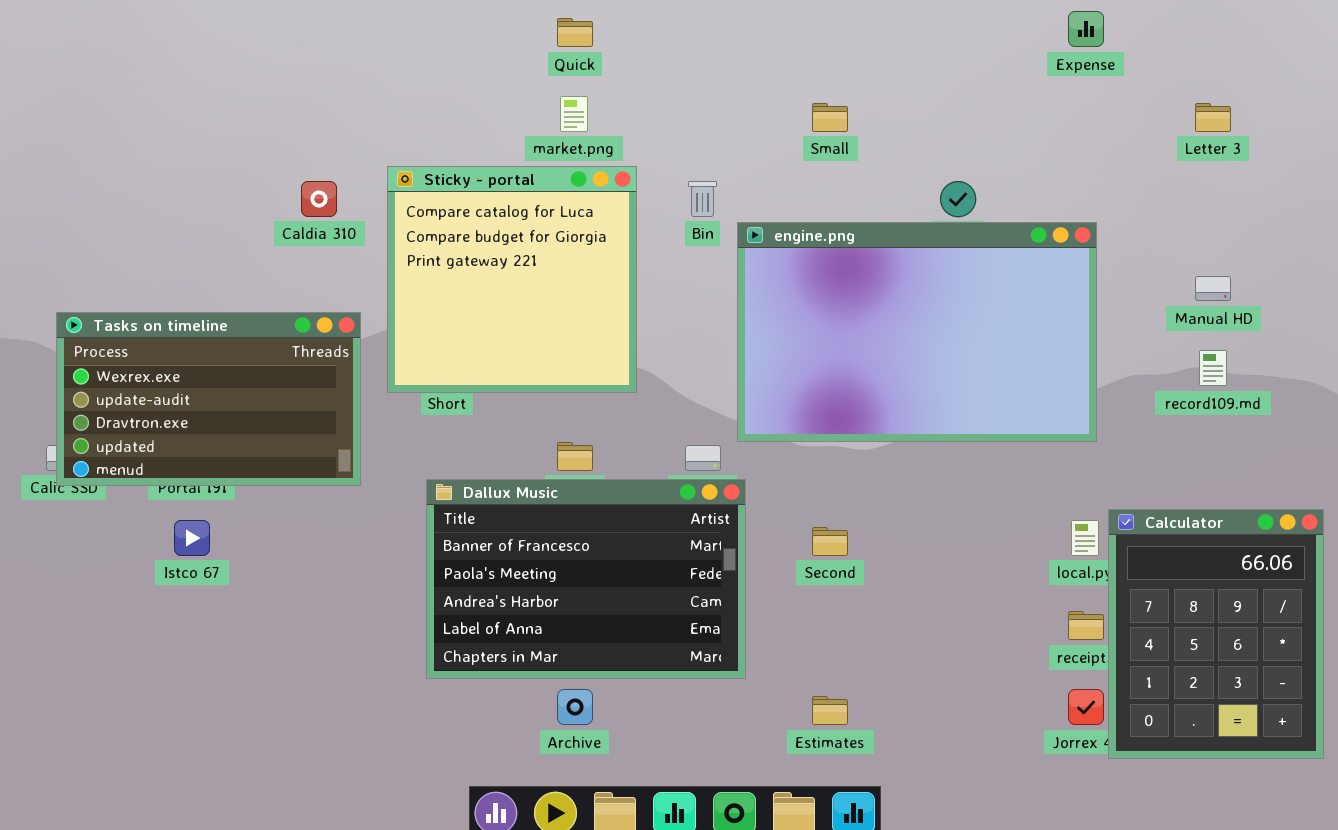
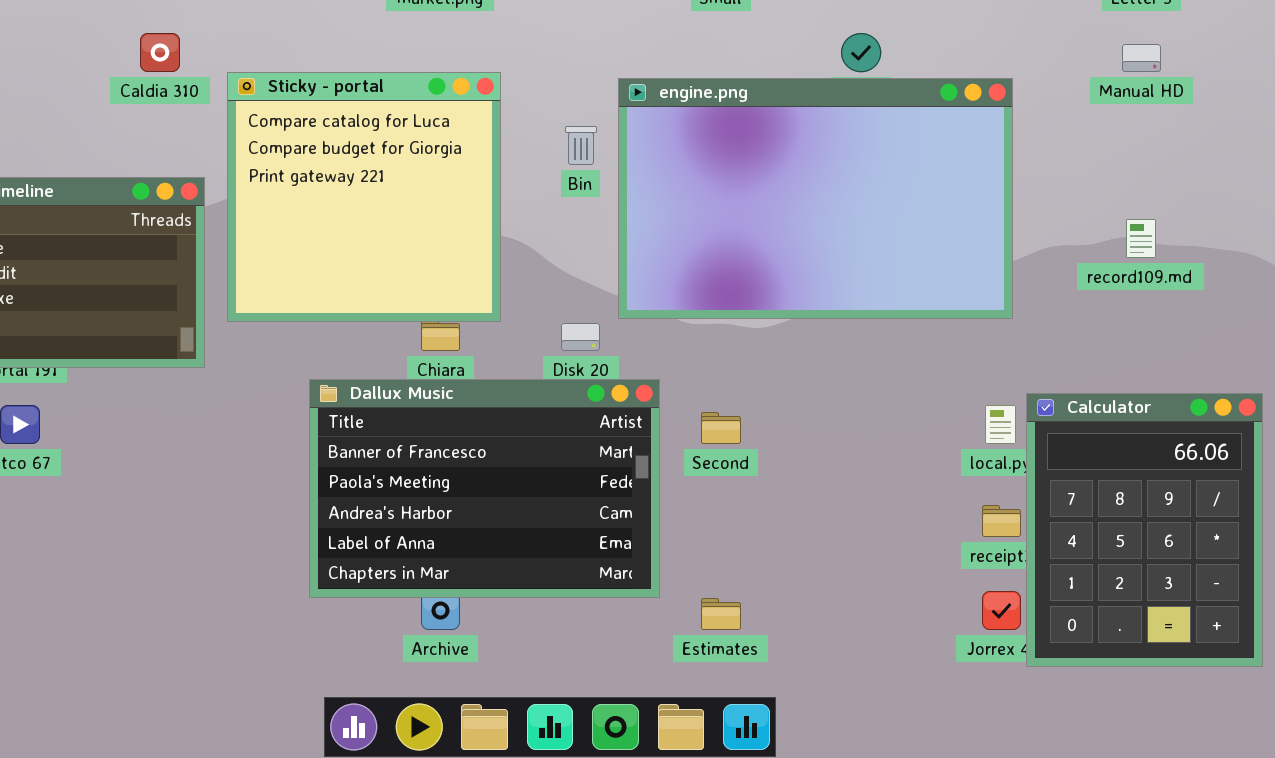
Sticky - portal: [387,166,637,393] -> [227,72,501,322], moved
Bin: [688,181,717,217] -> [565,126,597,165], moved
Manual HD: [1195,276,1231,301] -> [1122,44,1161,72], moved
Dallux Music: [426,479,746,679] -> [309,379,660,598], moved

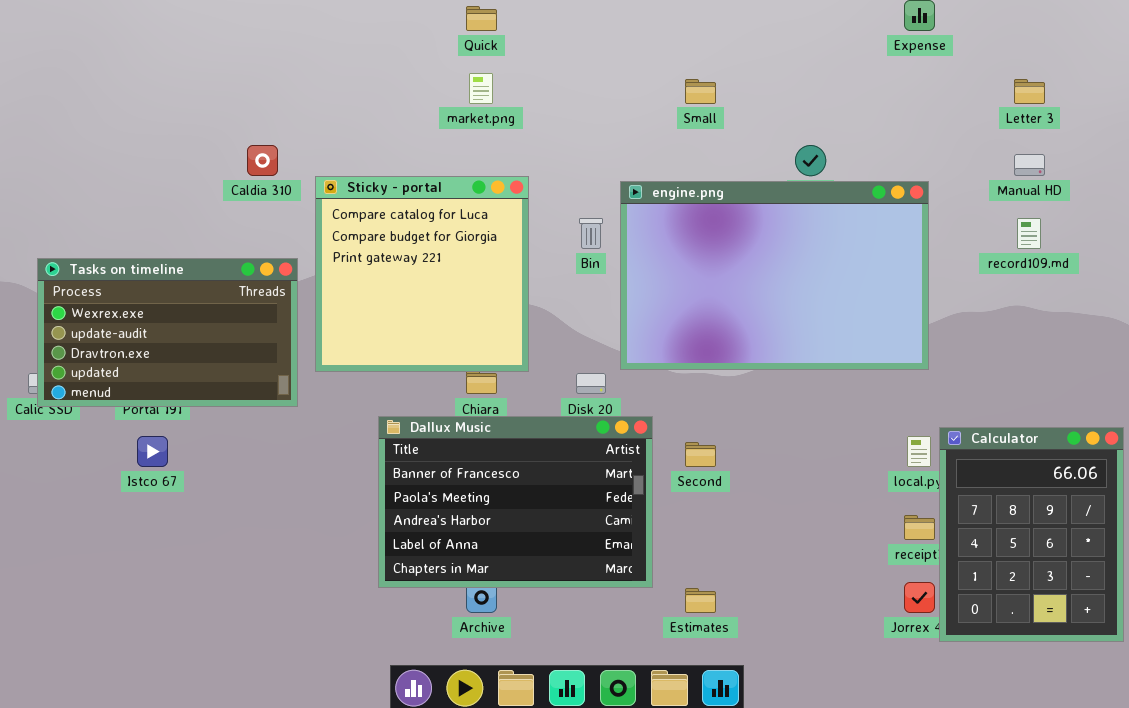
record109.md: [1126,219,1156,258] -> [1017,218,1041,249], moved

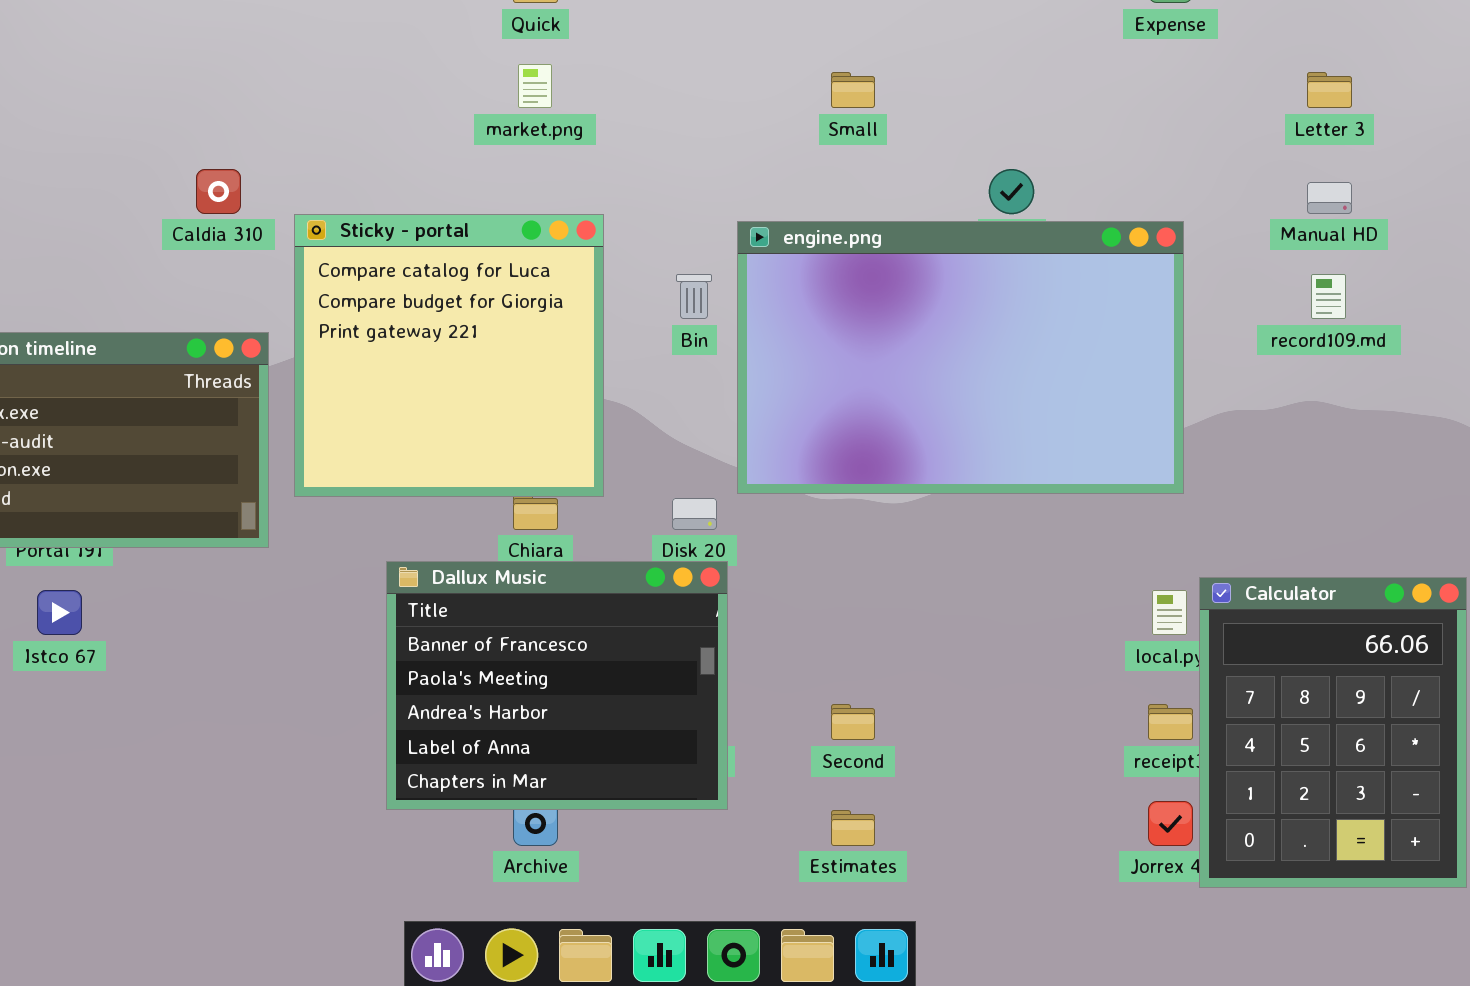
Dallux Music: [378,416,653,588] -> [386,561,728,810], resized
Second: [685,442,716,467] -> [831,704,875,740], moved

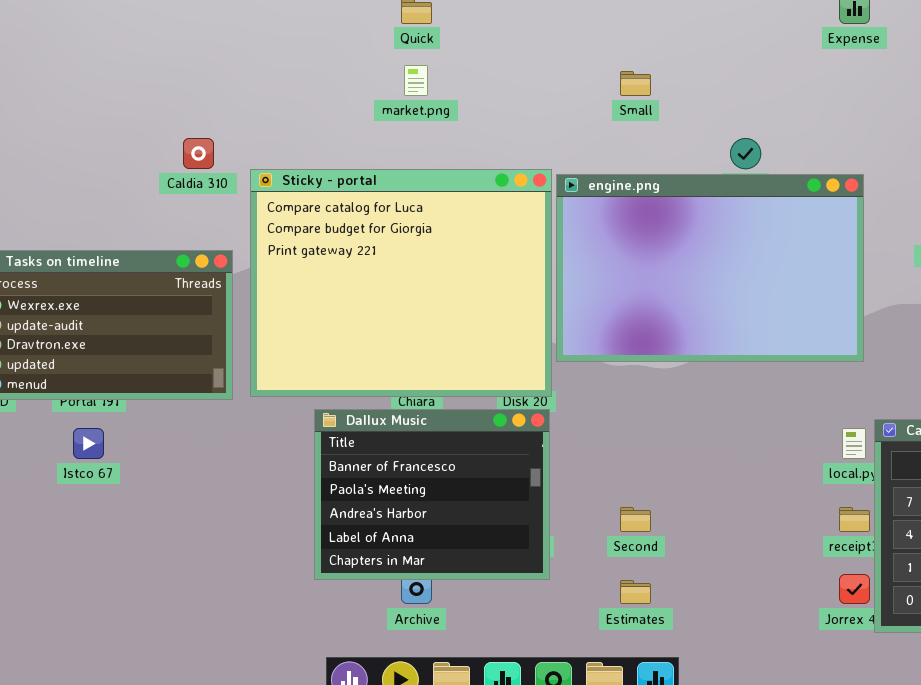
Sticky - portal: [294,214,604,497] -> [250,169,552,397], resized

